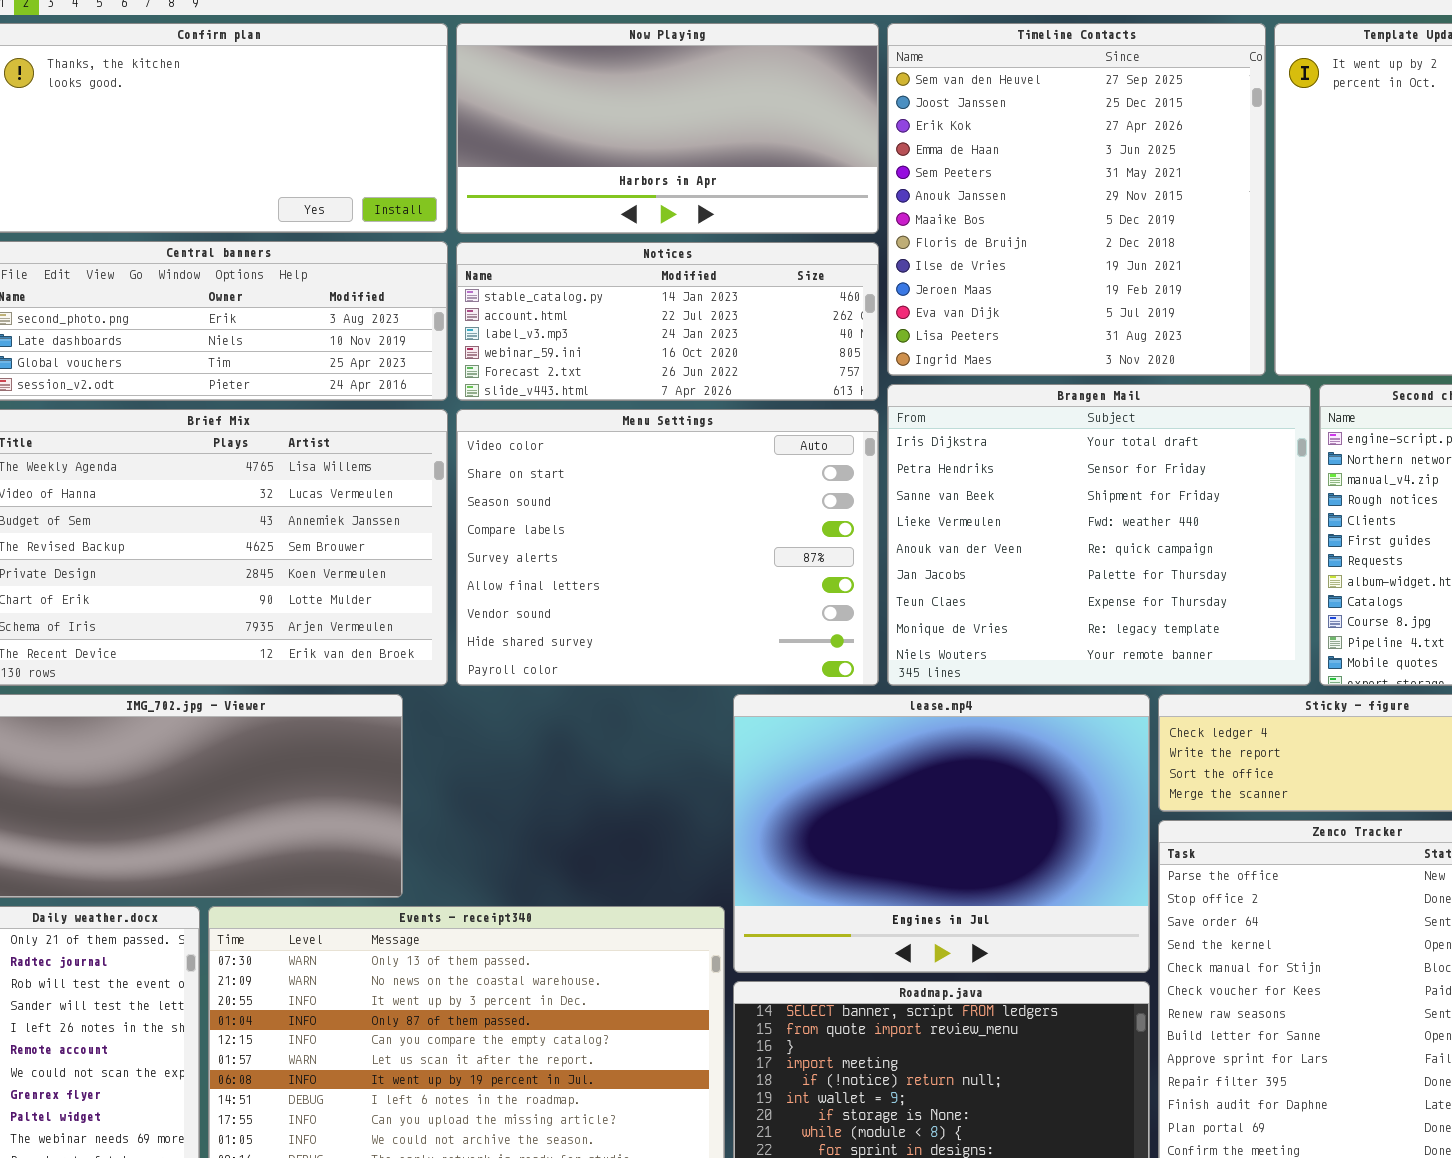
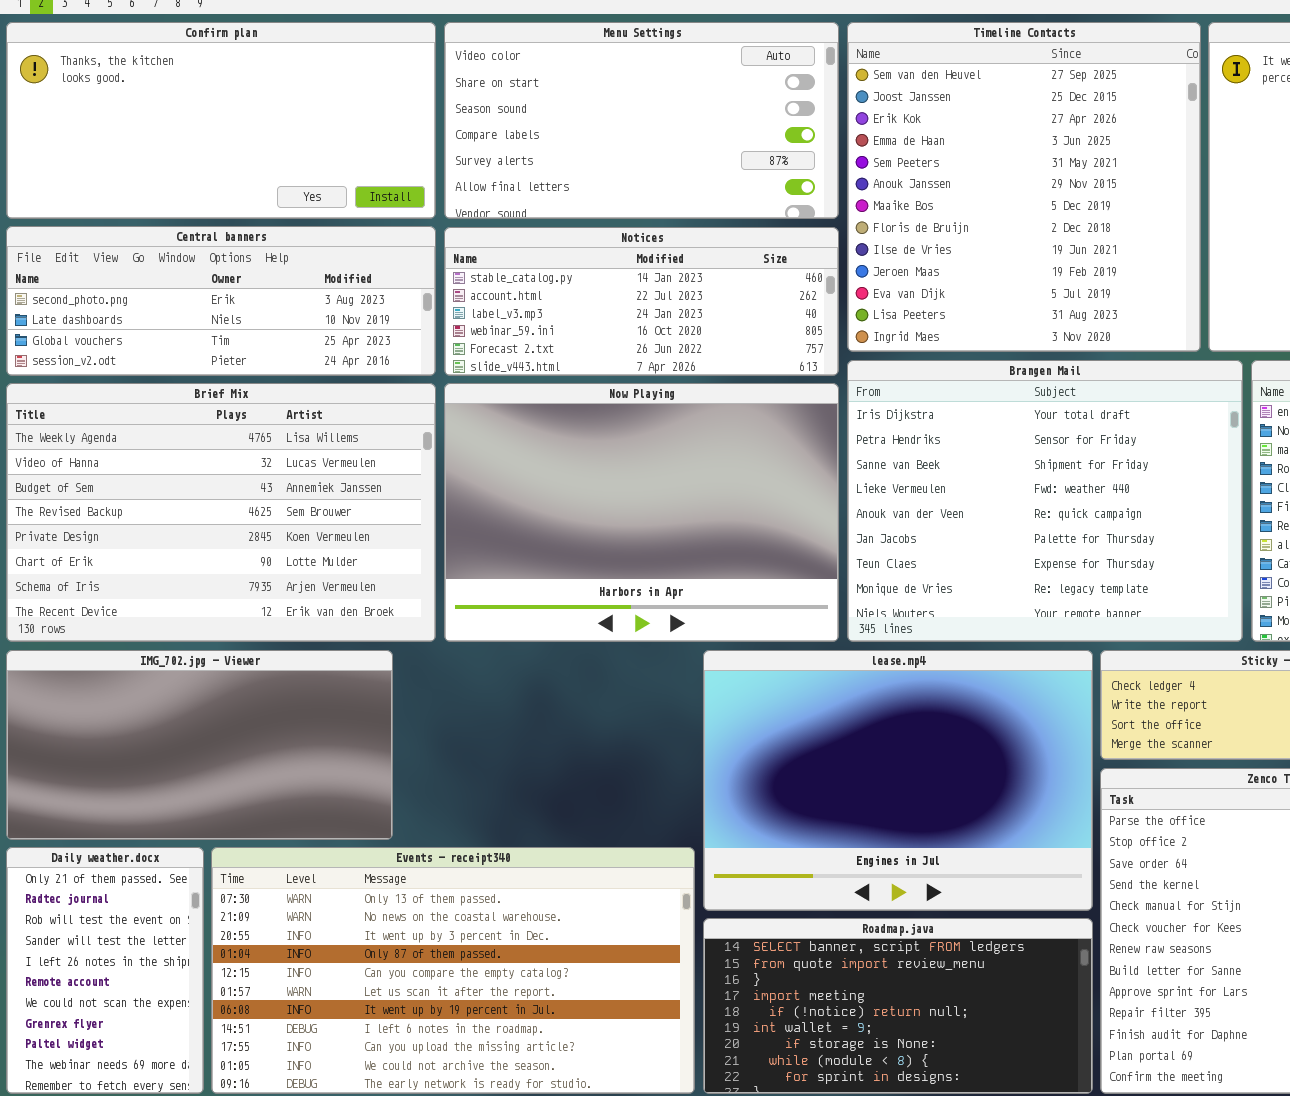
Now Playing: [456,23,879,234] -> [444,383,839,642], moved, resized
Menu Settings: [456,409,879,686] -> [444,22,839,219], moved, resized

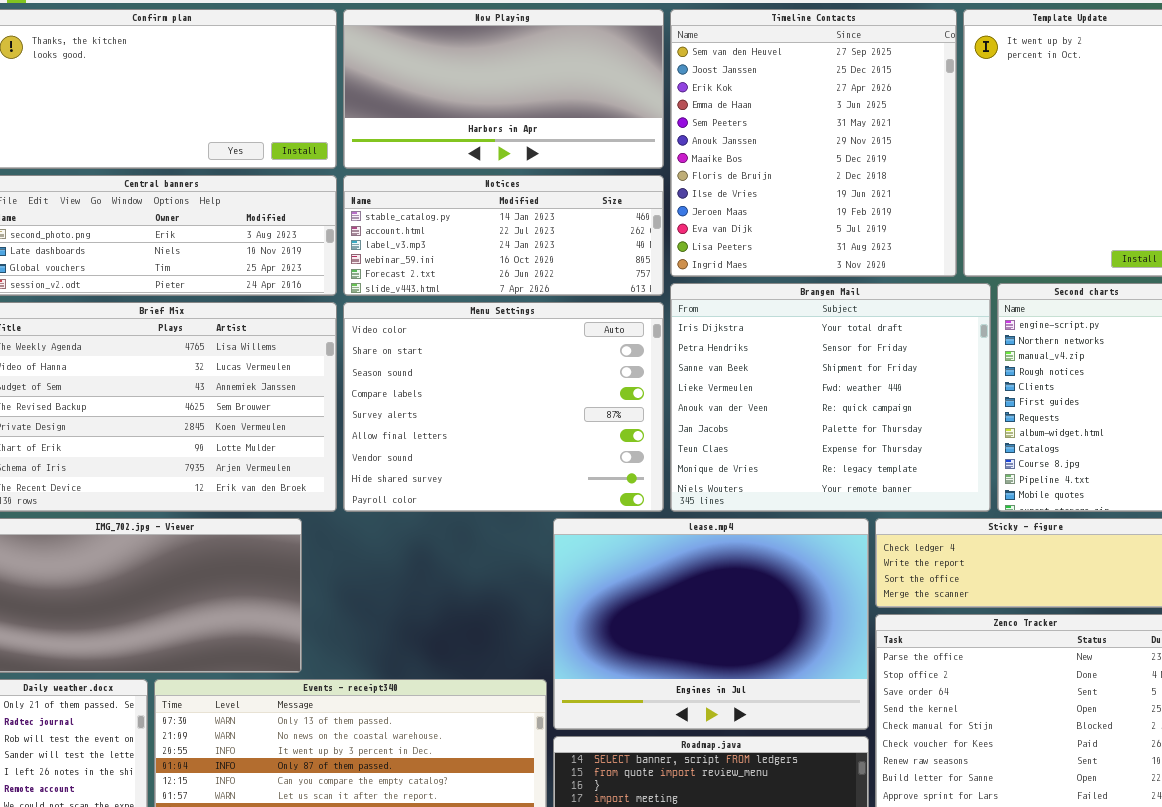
Menu Settings: [444,22,839,219] -> [343,302,664,512], moved, resized
Now Playing: [444,383,839,642] -> [343,9,664,169], moved, resized

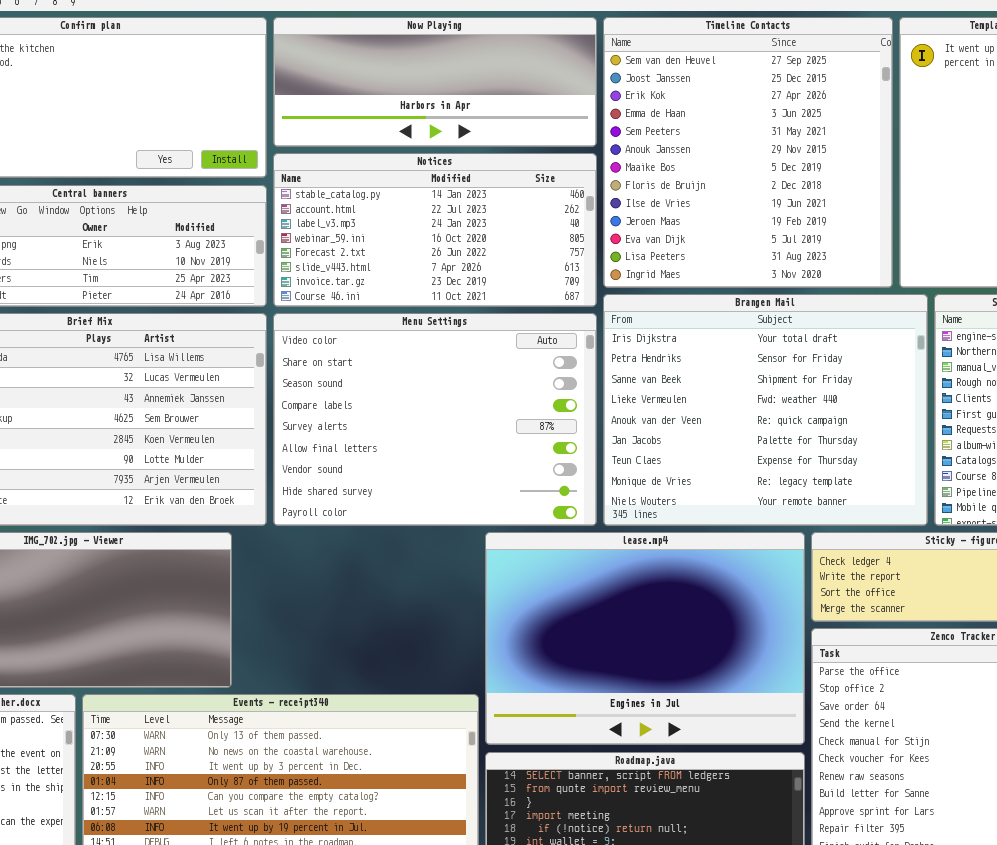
Now Playing: [343,9,664,169] -> [273,17,597,147], resized
Notices: [343,175,664,296] -> [273,153,597,307], resized

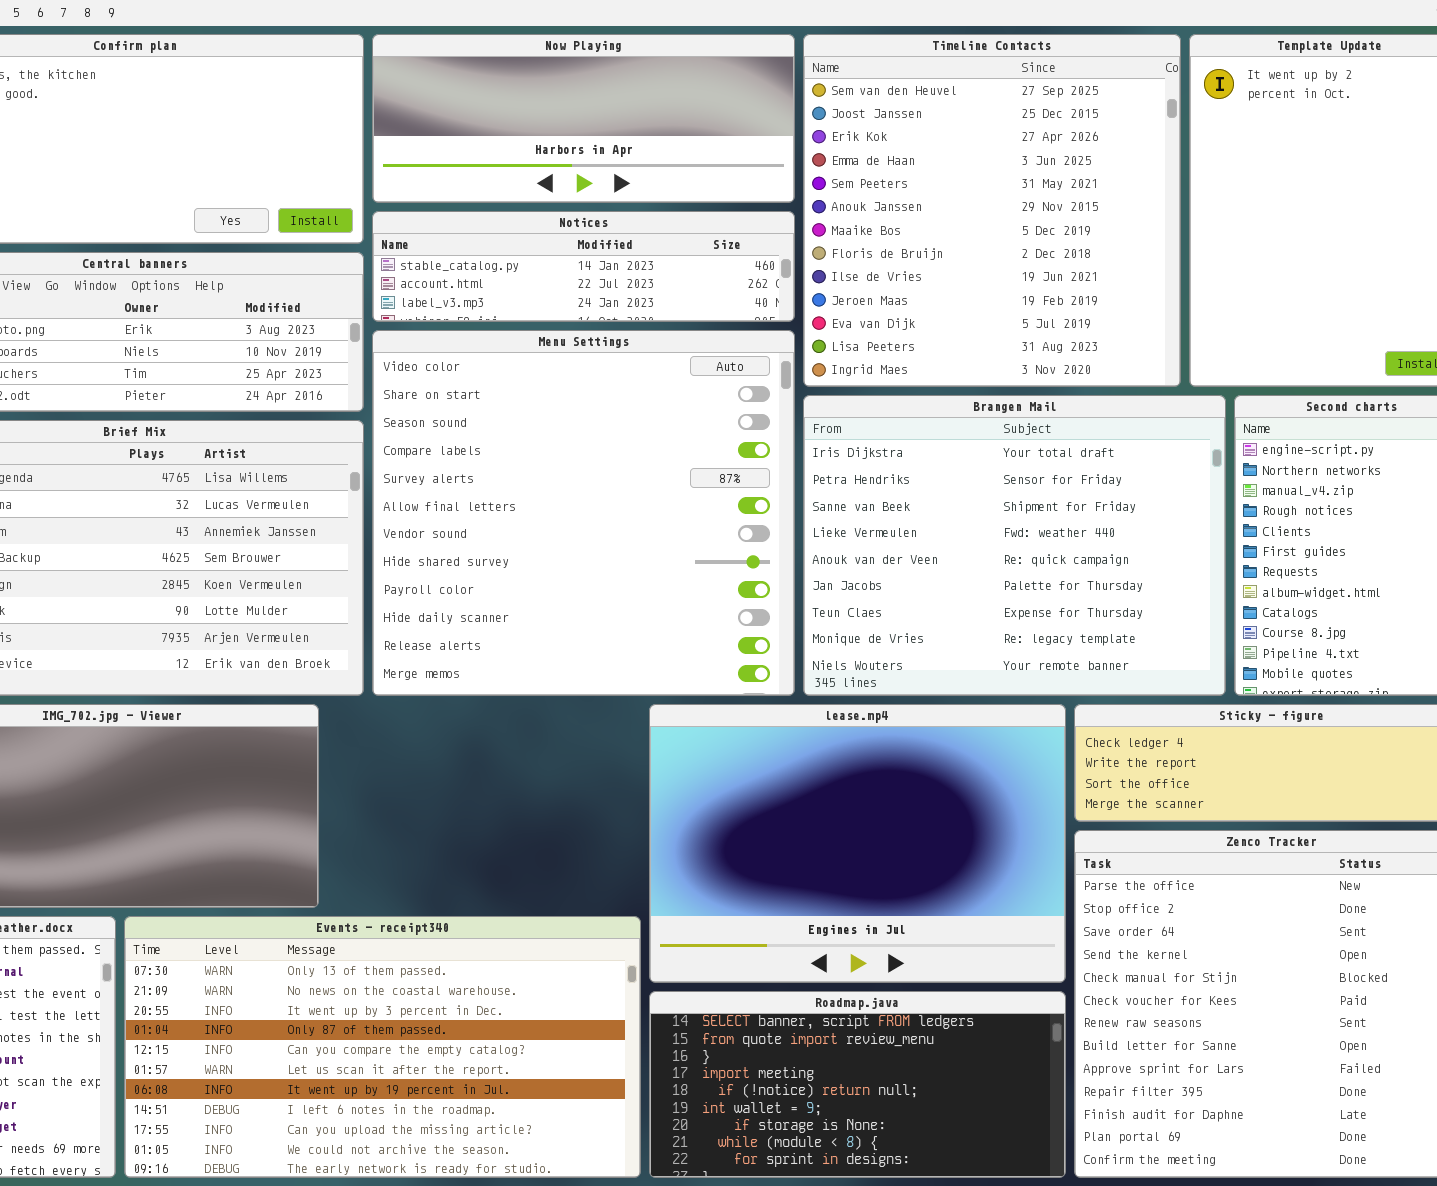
Notices: [273,153,597,307] -> [372,211,795,322], resized
Menu Settings: [273,313,597,526] -> [372,330,795,696], resized

